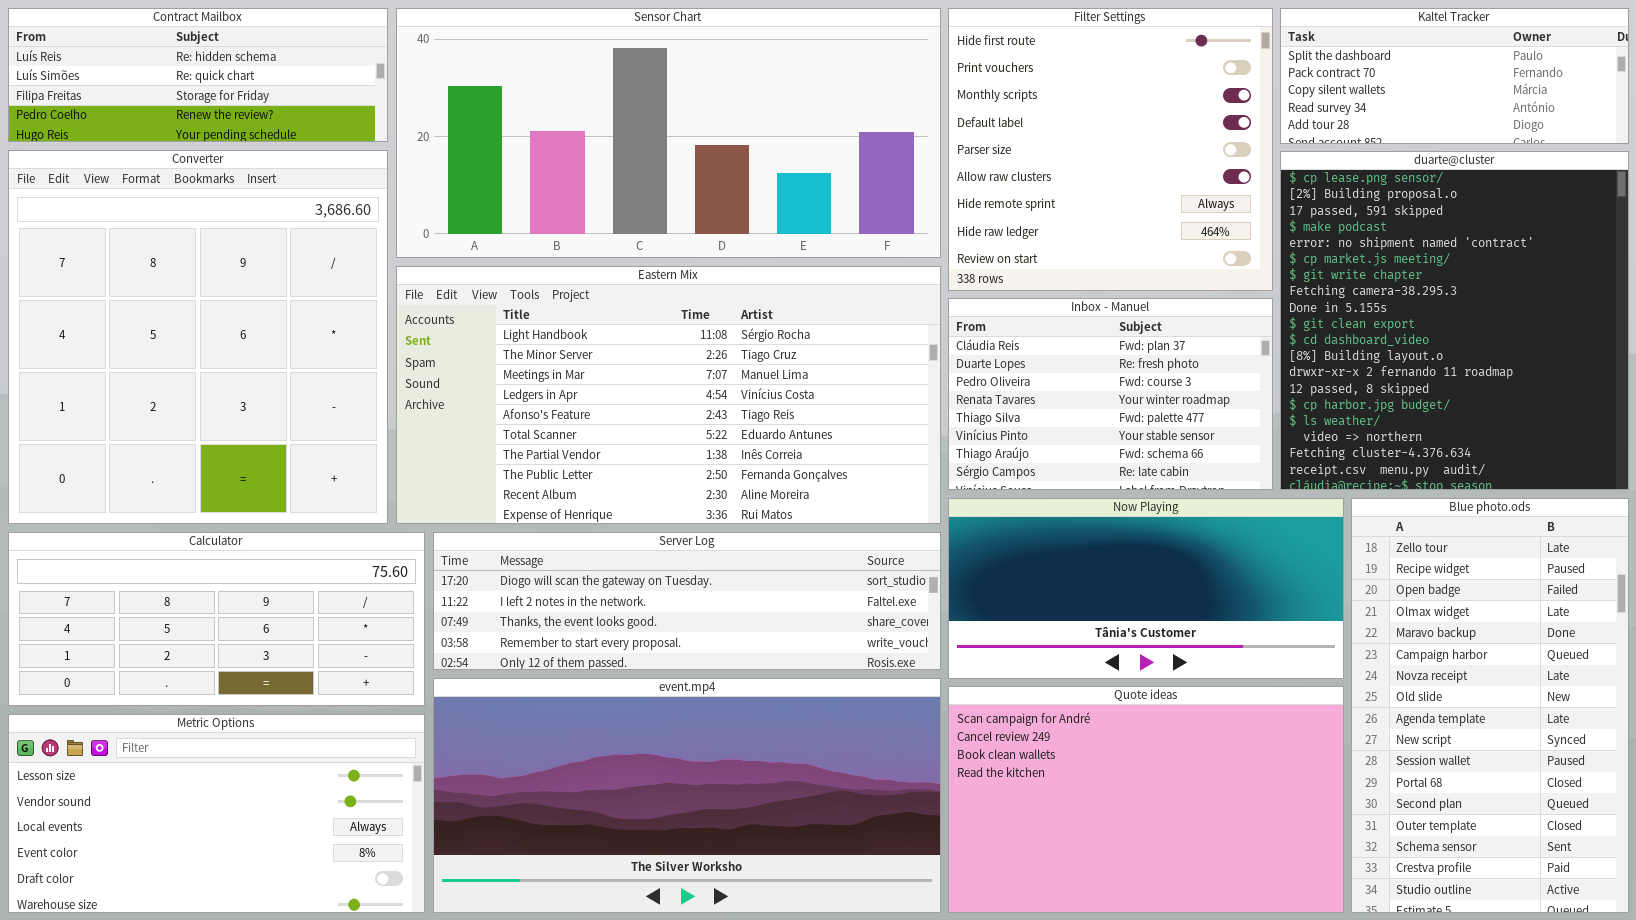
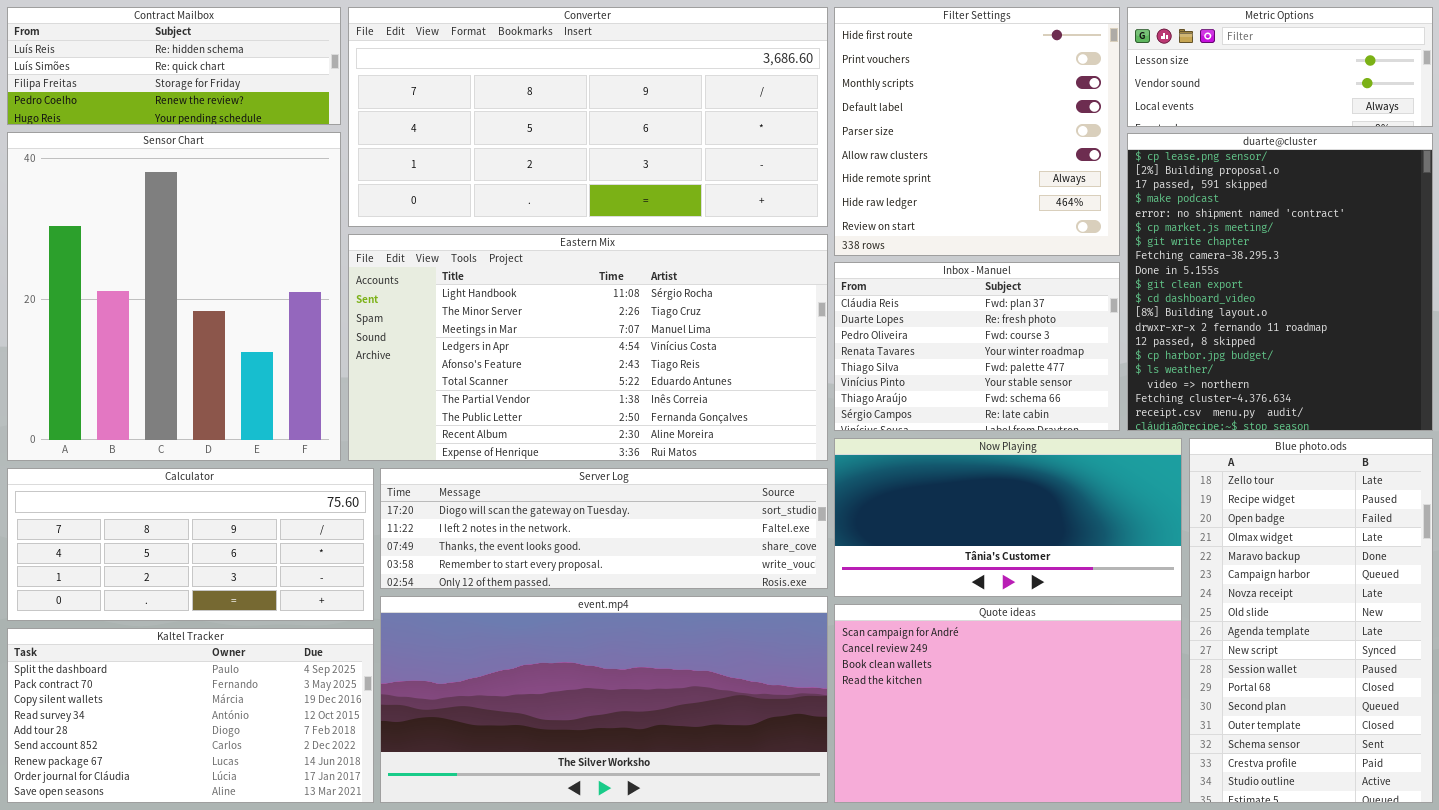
Sensor Chart: [396,8,941,258] -> [7,132,341,461], moved, resized
Kaltel Tracker: [1280,8,1629,144] -> [7,628,374,803], moved, resized
Converter: [8,150,388,524] -> [348,7,828,227], moved, resized
Metric Options: [8,714,425,913] -> [1127,7,1433,127], moved, resized

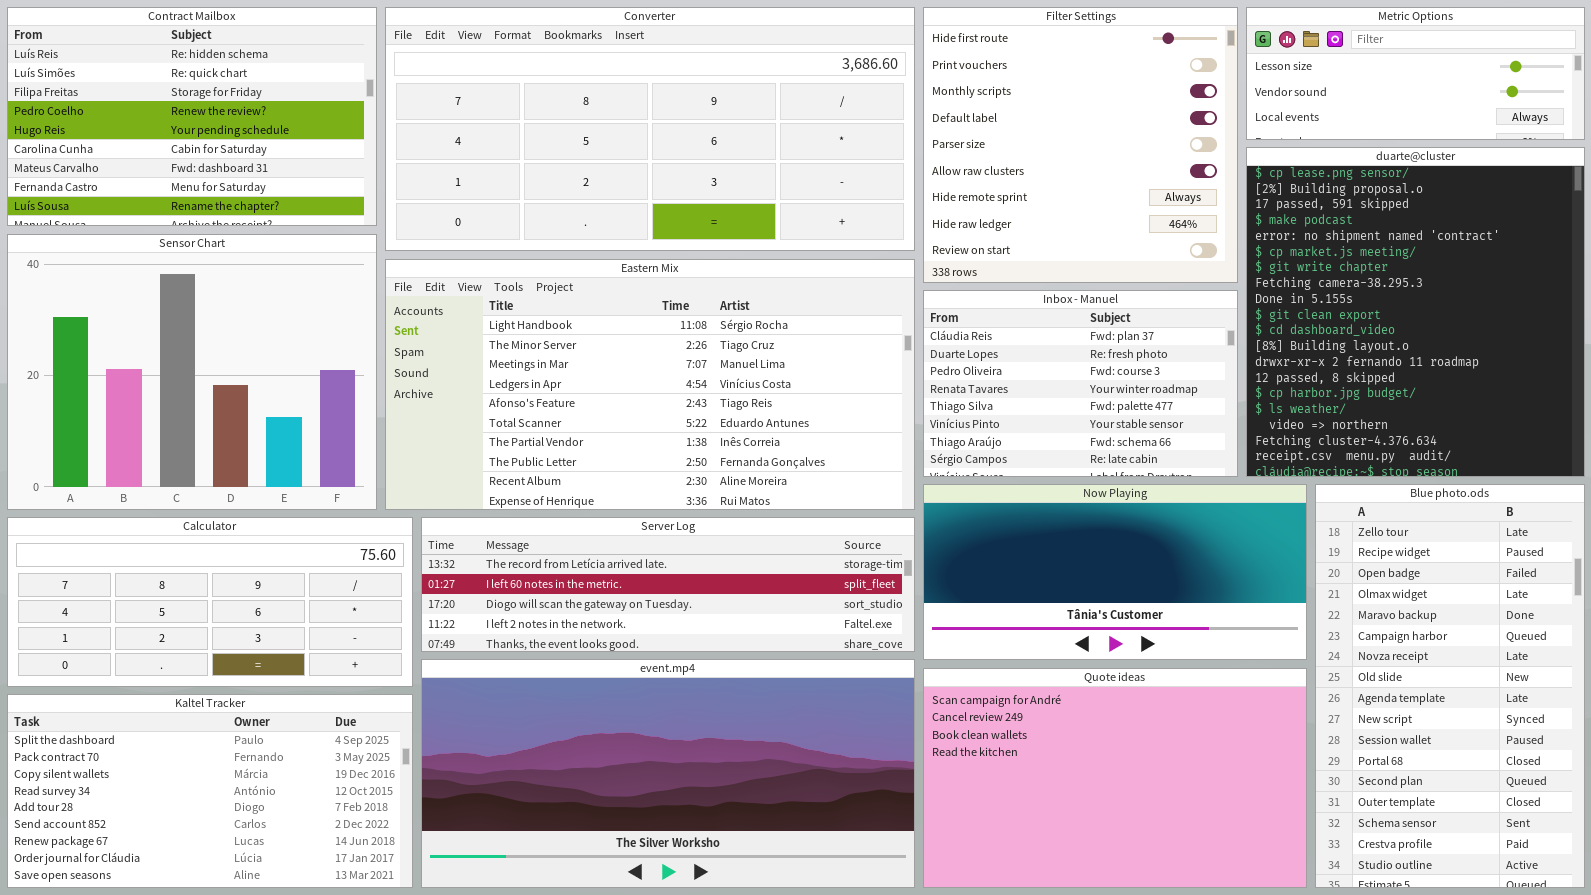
Contract Mailbox: [7,7,341,125] -> [7,7,377,226], resized
Sensor Chart: [7,132,341,461] -> [7,234,377,510], resized
Server Log: [380,468,828,589] -> [421,517,915,652], scrolled up 2 rows

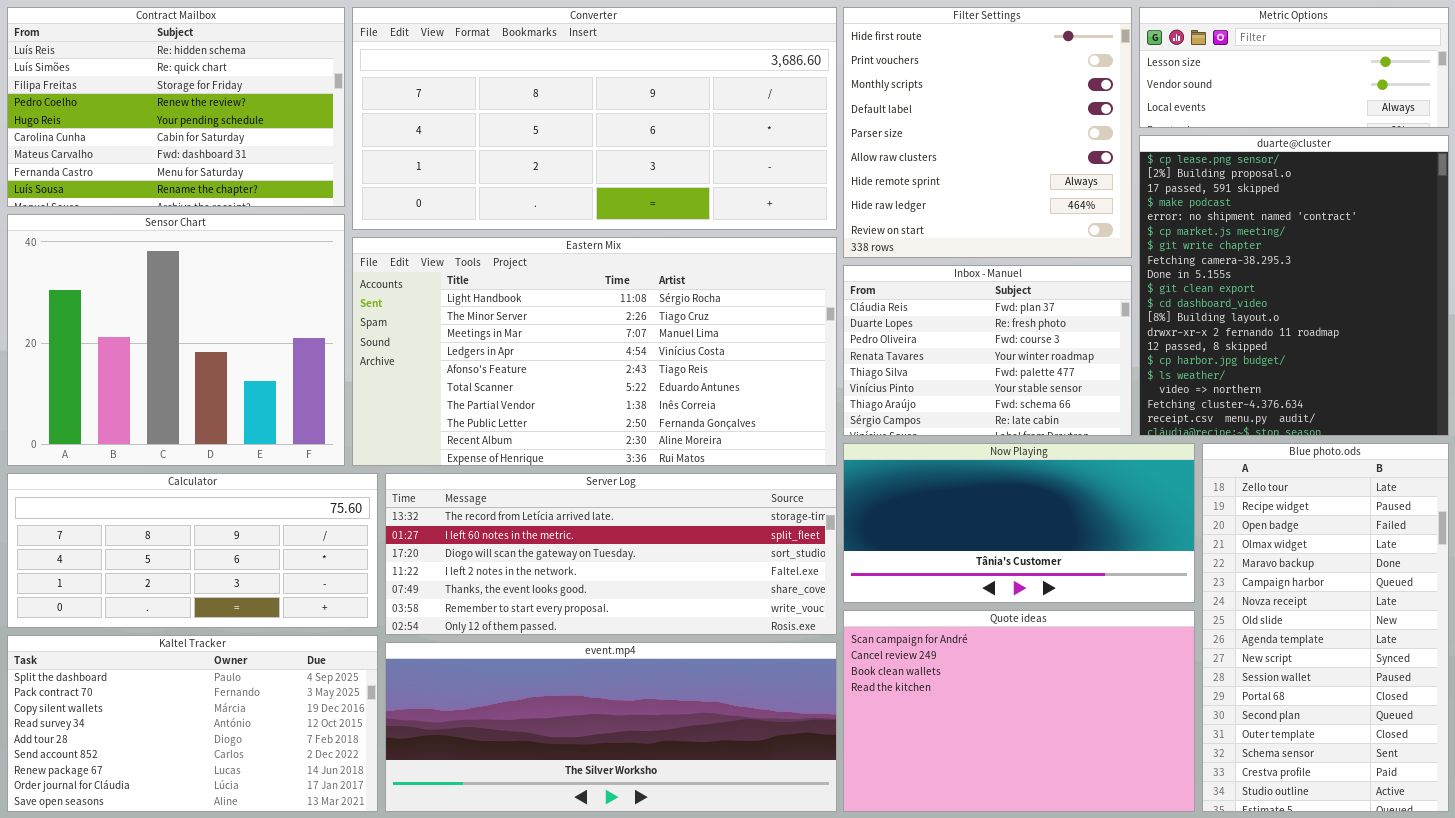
Server Log: [421,517,915,652] -> [385,473,837,635], resized
event.mp4: [421,659,915,888] -> [385,642,837,812], resized

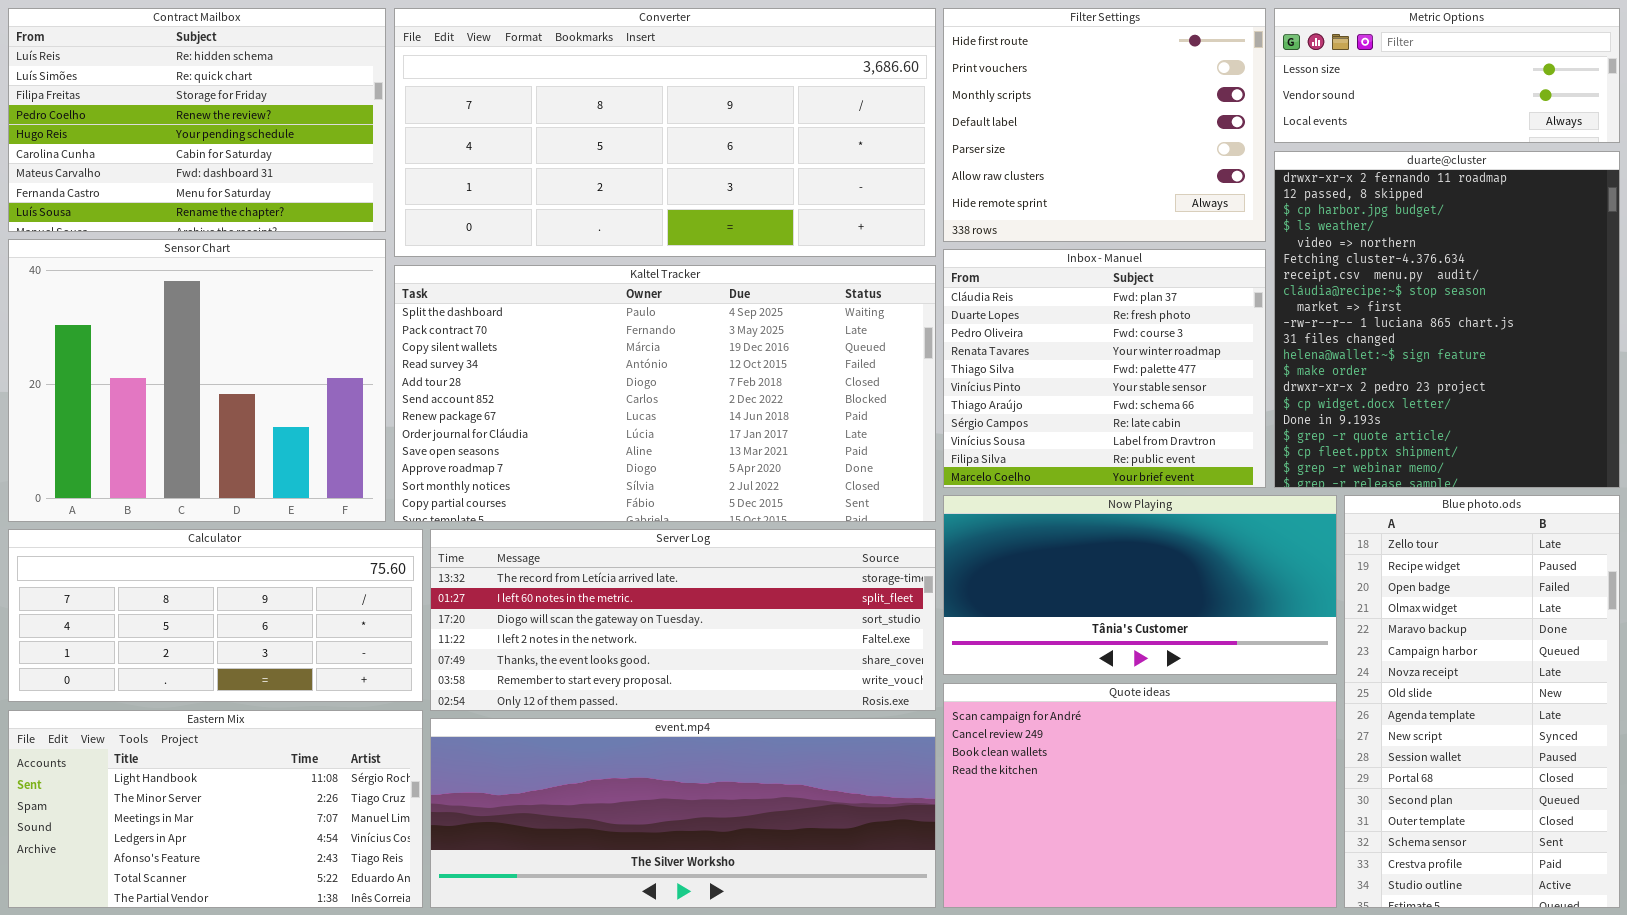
Filter Settings: [843,7,1132,258] -> [943,8,1266,242], resized
duarte@cluster: [1139,135,1449,436] -> [1274,151,1620,488], scrolled down 12 rows
Eastern Mix: [352,237,837,466] -> [8,710,423,908], moved, resized
Inbox - Manuel: [843,265,1132,436] -> [943,249,1266,488], resized
Kaltel Tracker: [7,635,378,812] -> [394,265,936,522], moved, resized

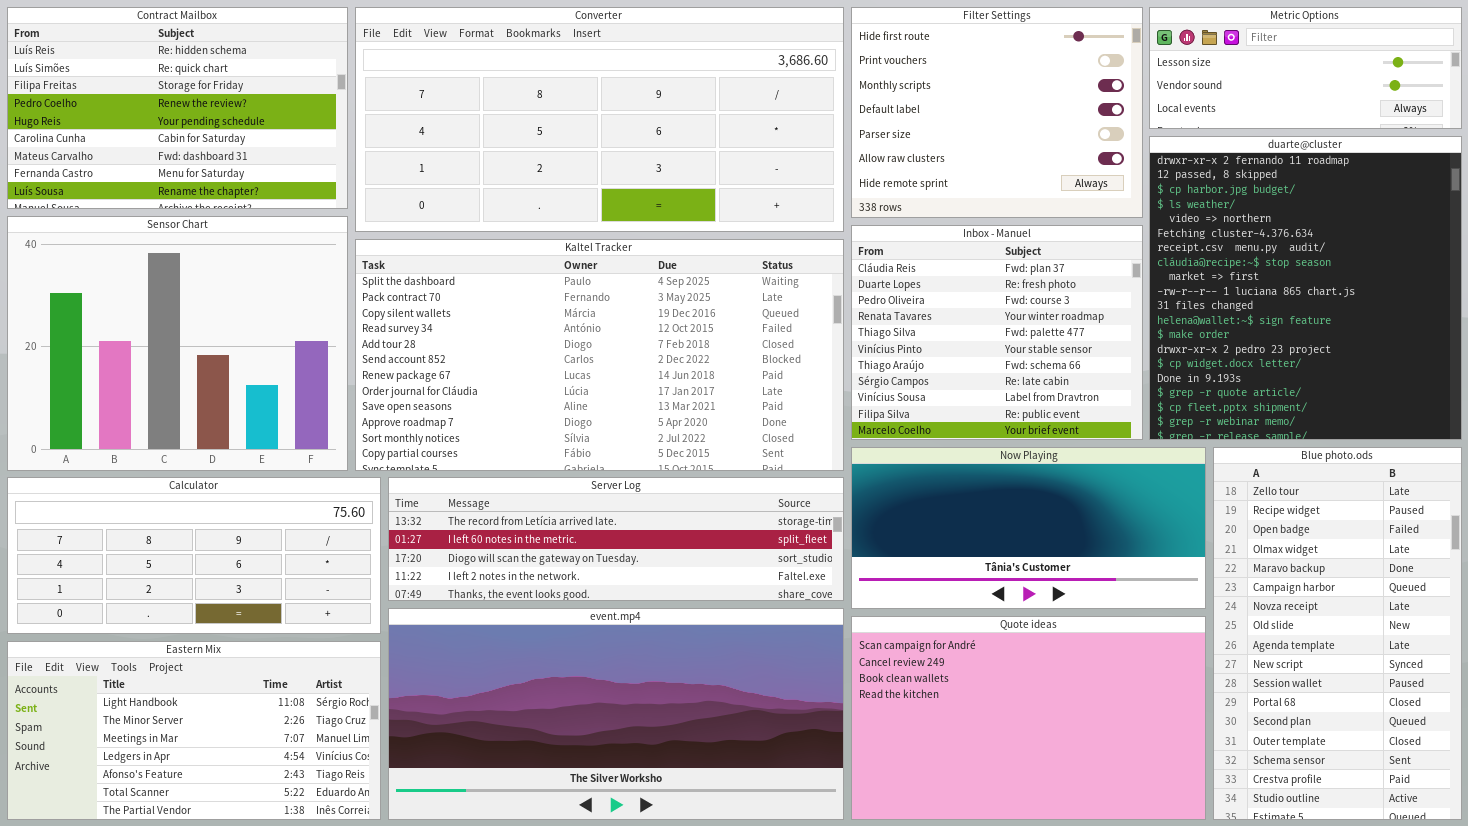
Server Log: [430,529,936,711] -> [388,477,844,601], resized
event.mp4: [430,718,936,908] -> [388,608,844,820], resized

